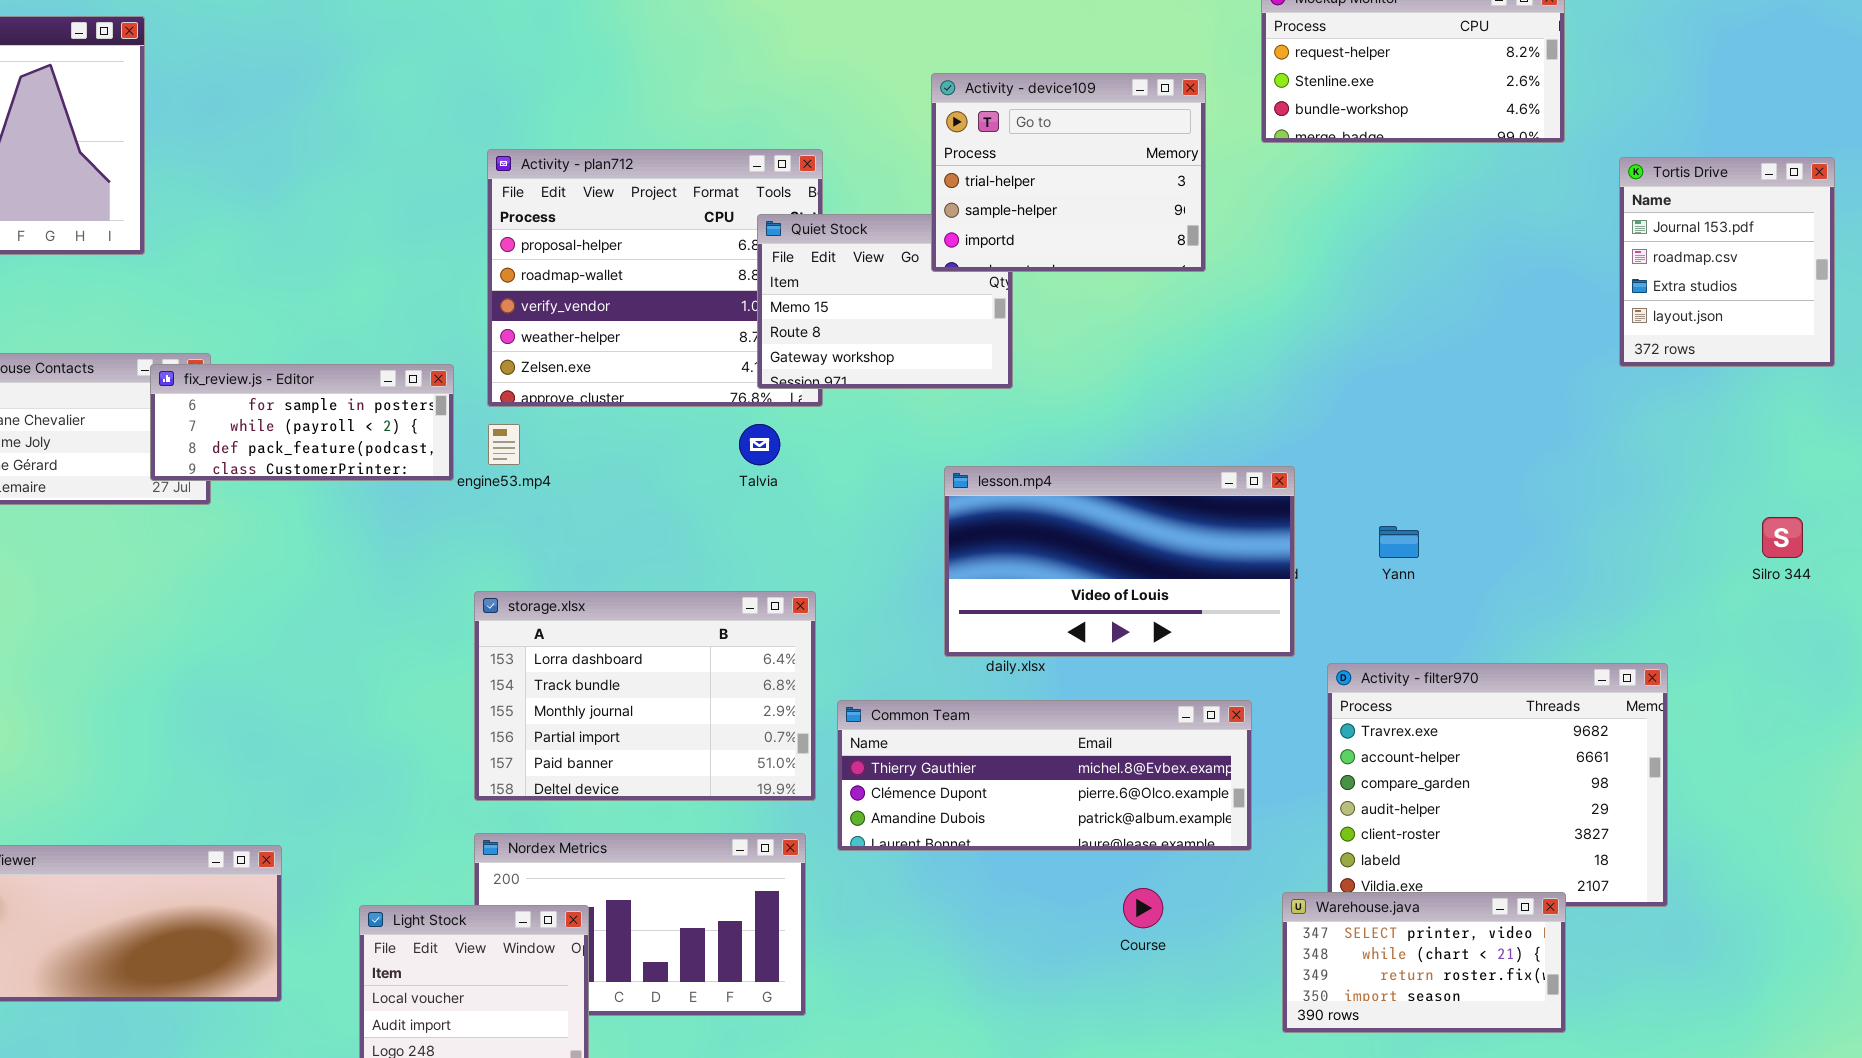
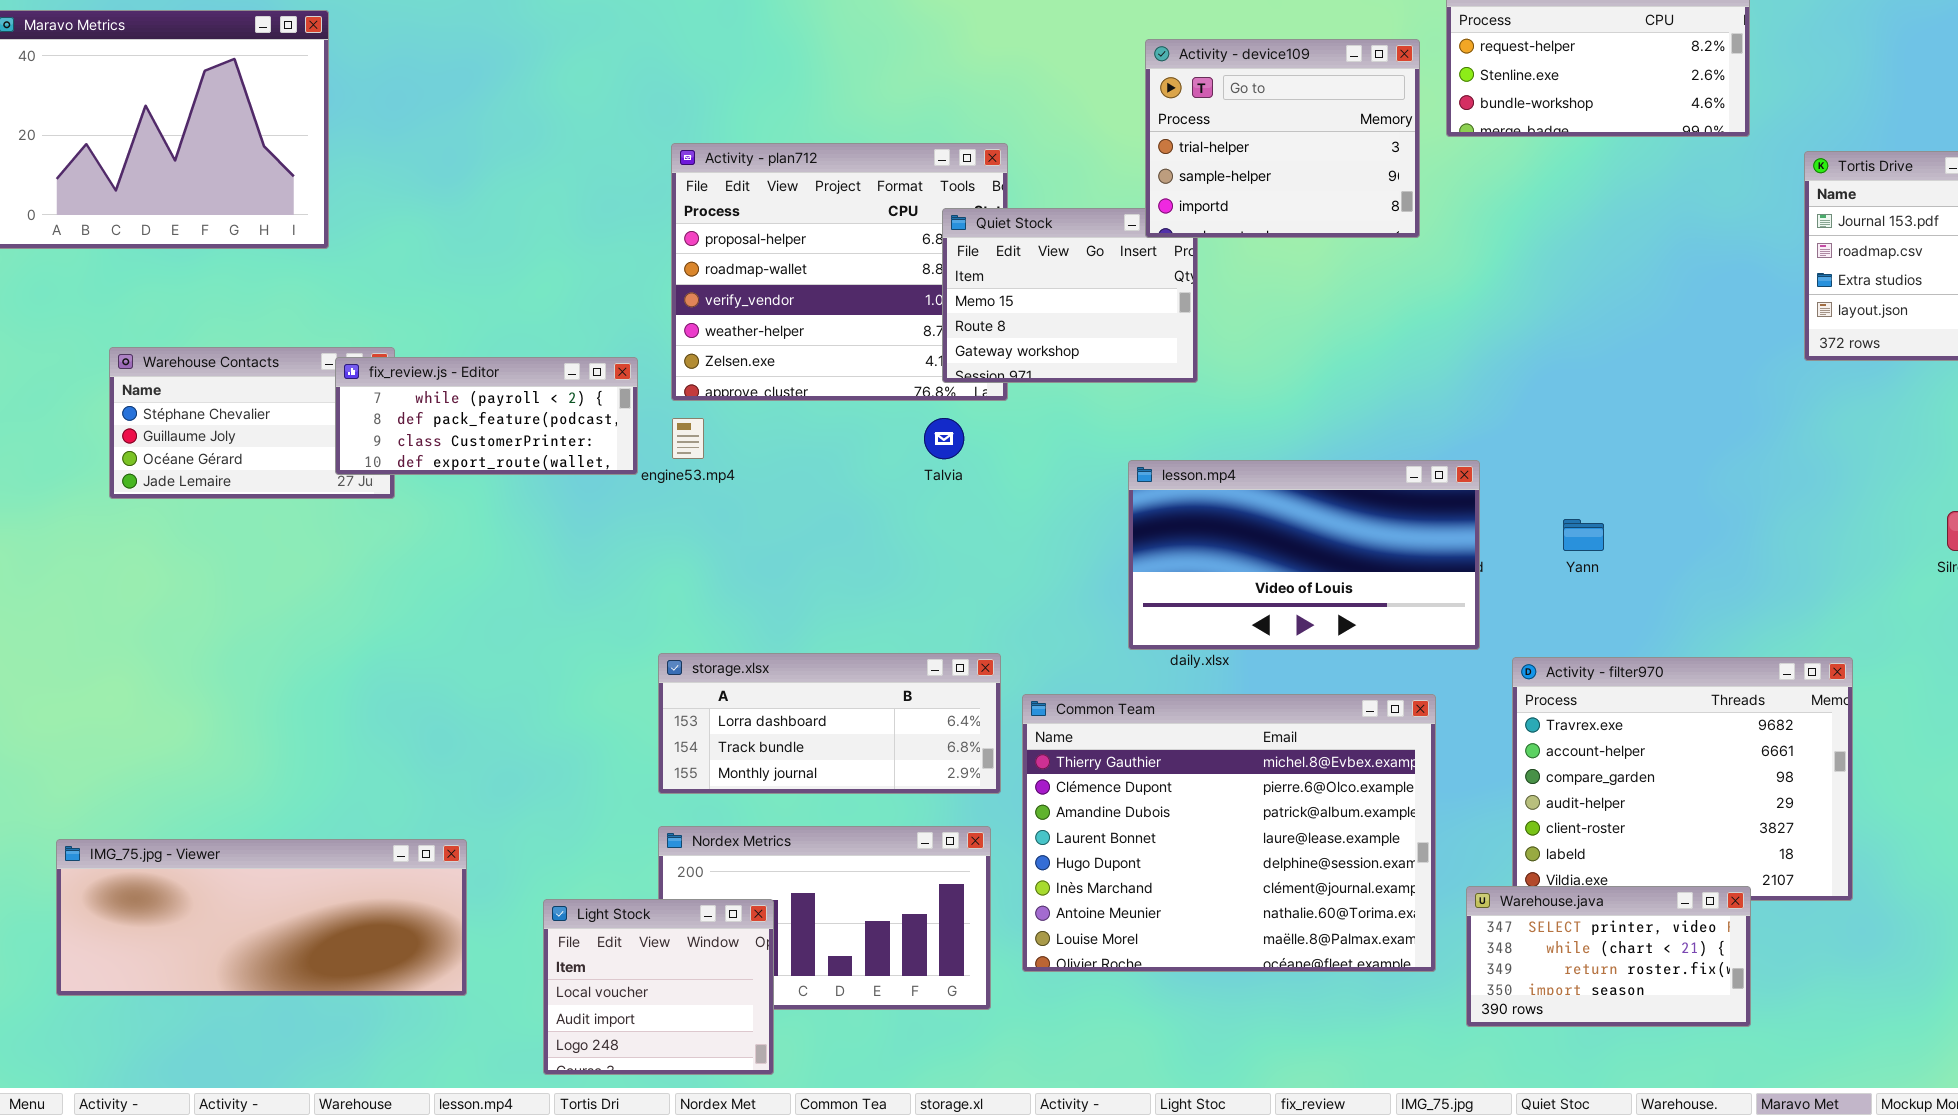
Activity - device109: [931,73,1206,272] -> [1145,39,1420,238], moved
fix_review.js - Editor: [150,364,454,481] -> [335,357,638,475], scrolled down 1 row
storage.xlsx: [474,591,816,801] -> [658,653,1001,794], resized
Common Team: [837,700,1252,851] -> [1022,694,1436,972], resized

